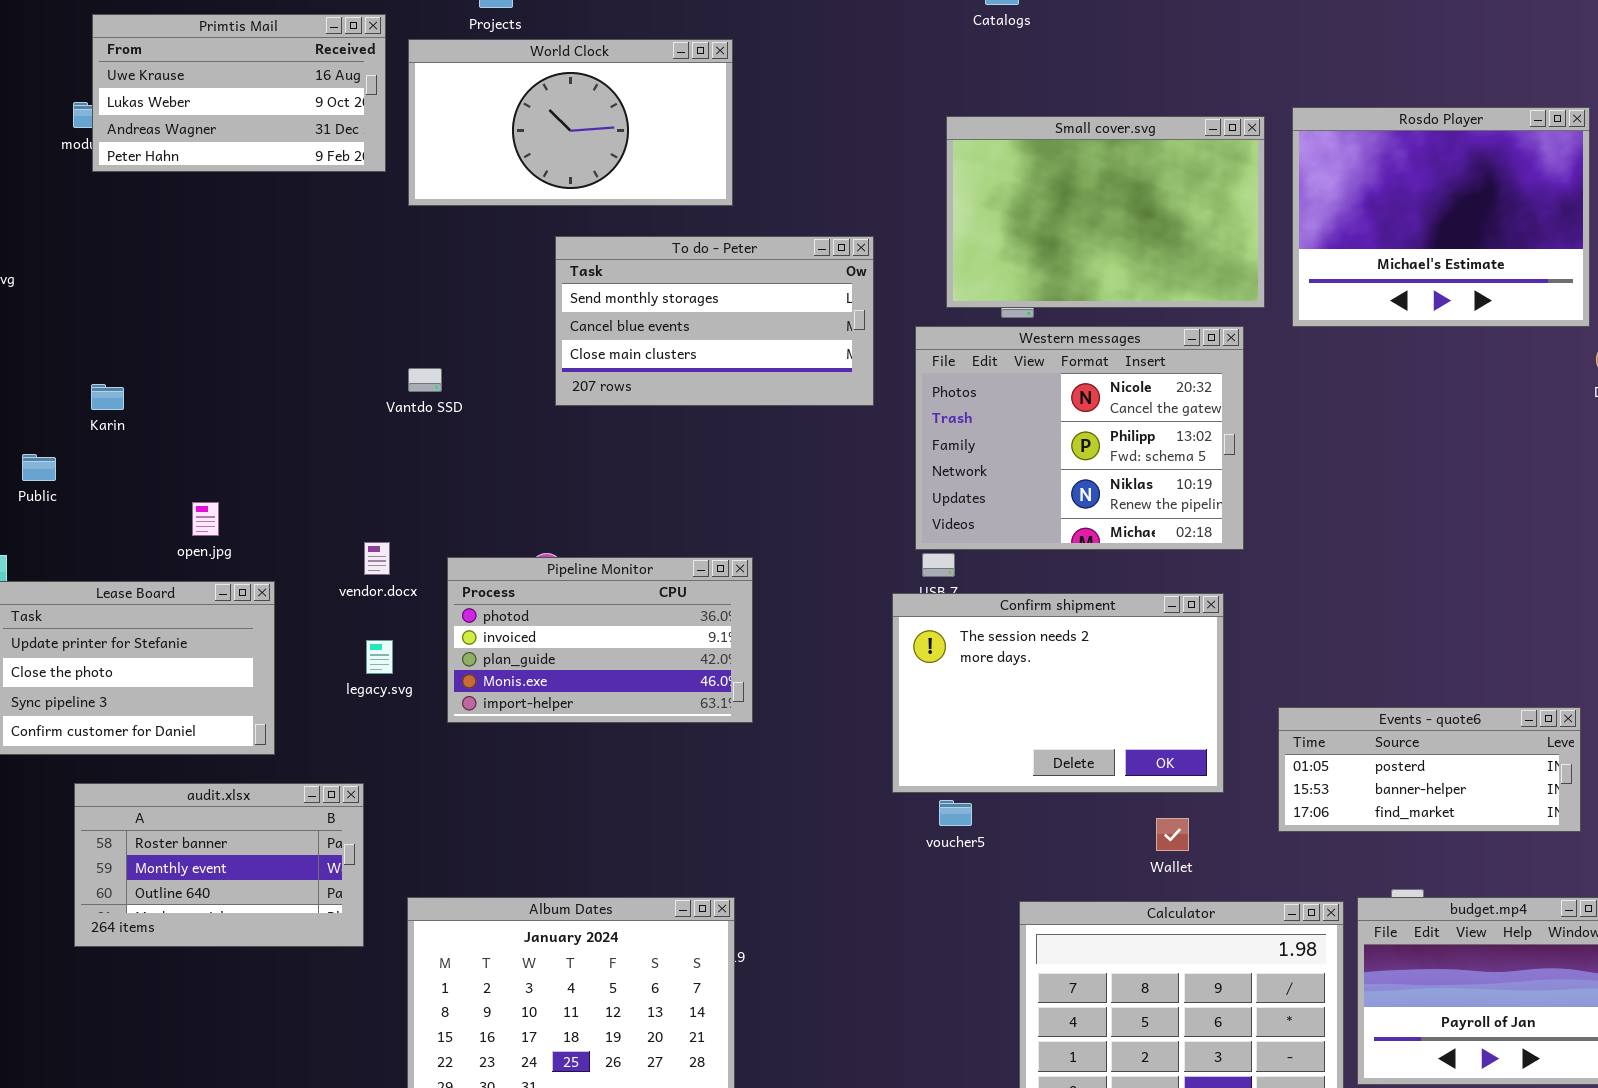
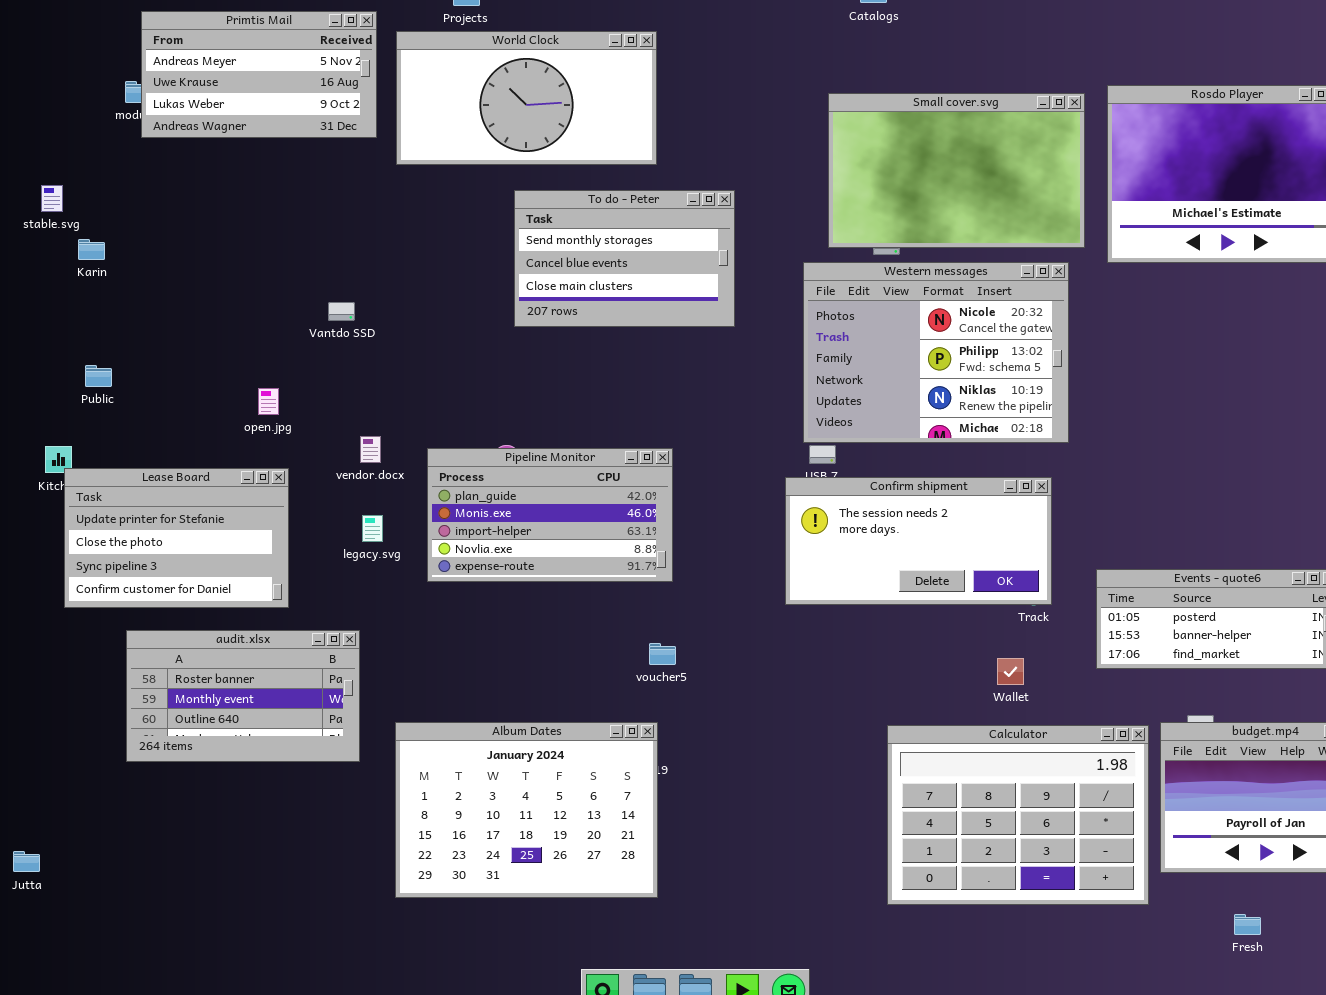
Primtis Mail: [92,14,386,172] -> [141,11,377,138], scrolled up 1 row
To do - Peter: [555,236,874,406] -> [514,190,735,327], resized
Vantdo SSD: [408,368,442,392] -> [328,302,355,321], moved
Karin: [91,384,124,410] -> [78,239,105,260], moved
open.jpg: [192,502,219,536] -> [258,388,279,415], moved
Pipeline Monitor: [447,557,753,723] -> [427,448,673,582], scrolled down 2 rows
Confirm shipment: [892,593,1224,793] -> [785,477,1052,605], resized
voucher5: [939,800,972,826] -> [649,643,676,665], moved

